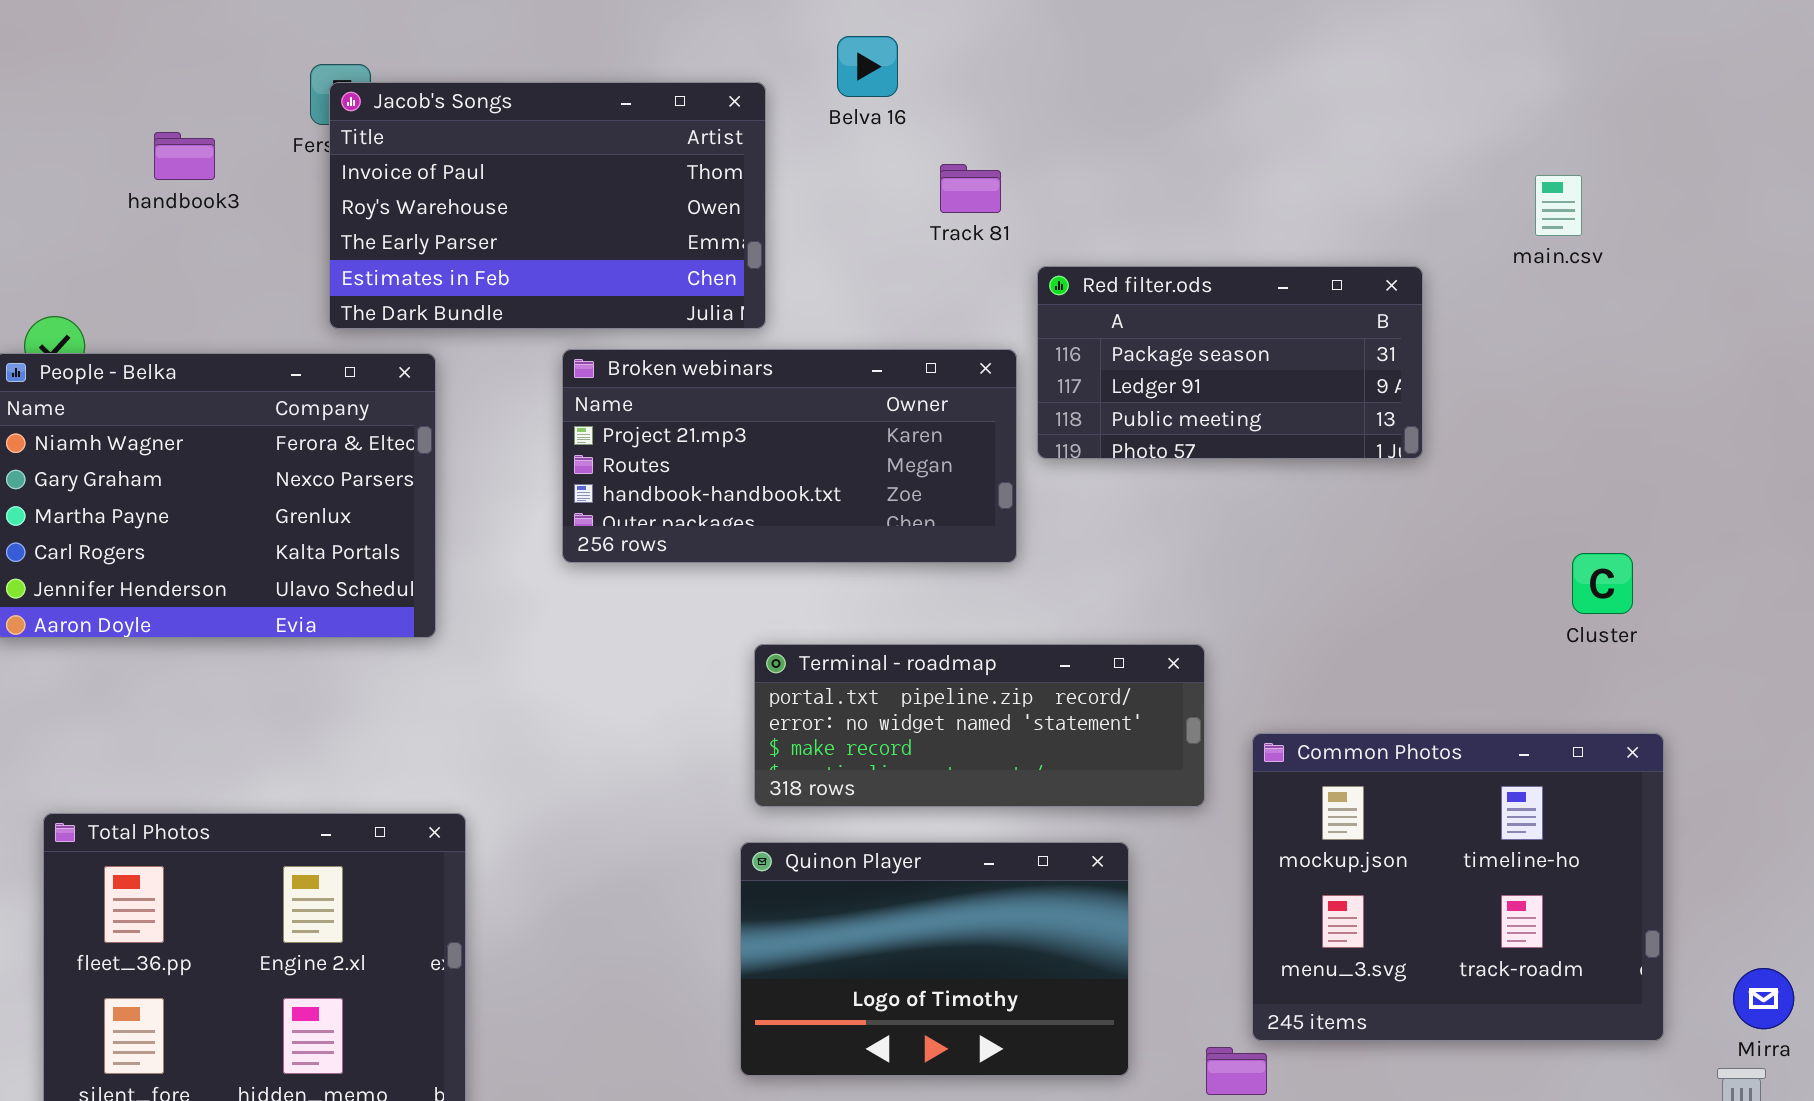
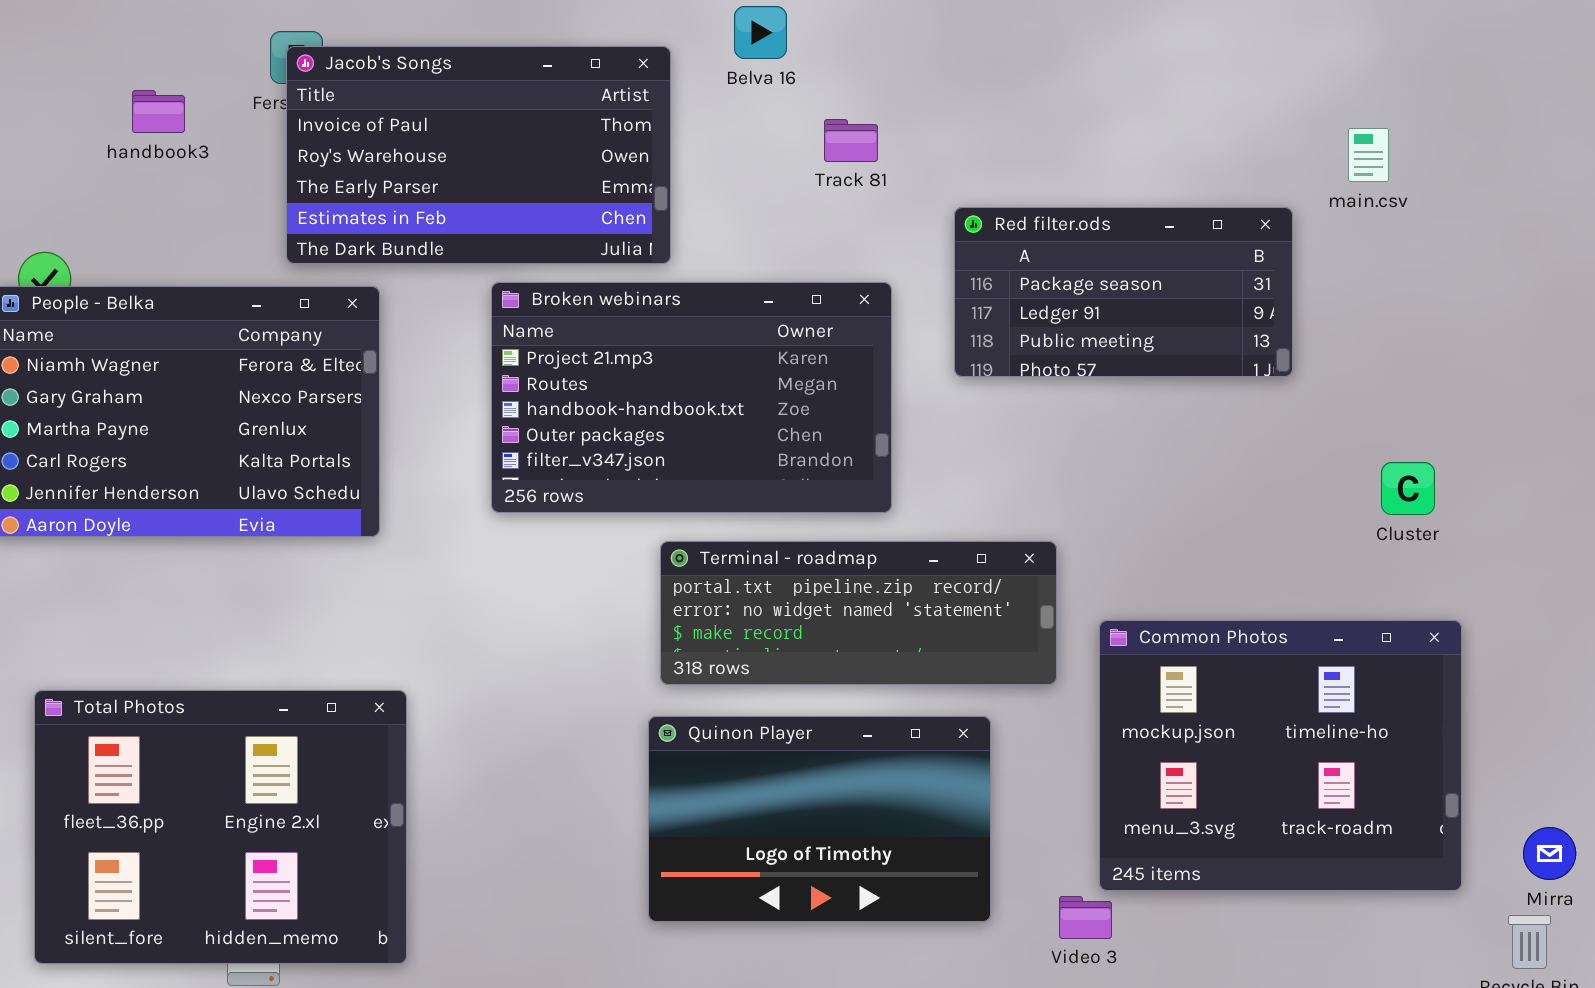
Red filter.ods: [1037,266,1423,459] -> [954,207,1293,377], moved
Broken webinars: [562,349,1017,563] -> [491,282,892,513], resized

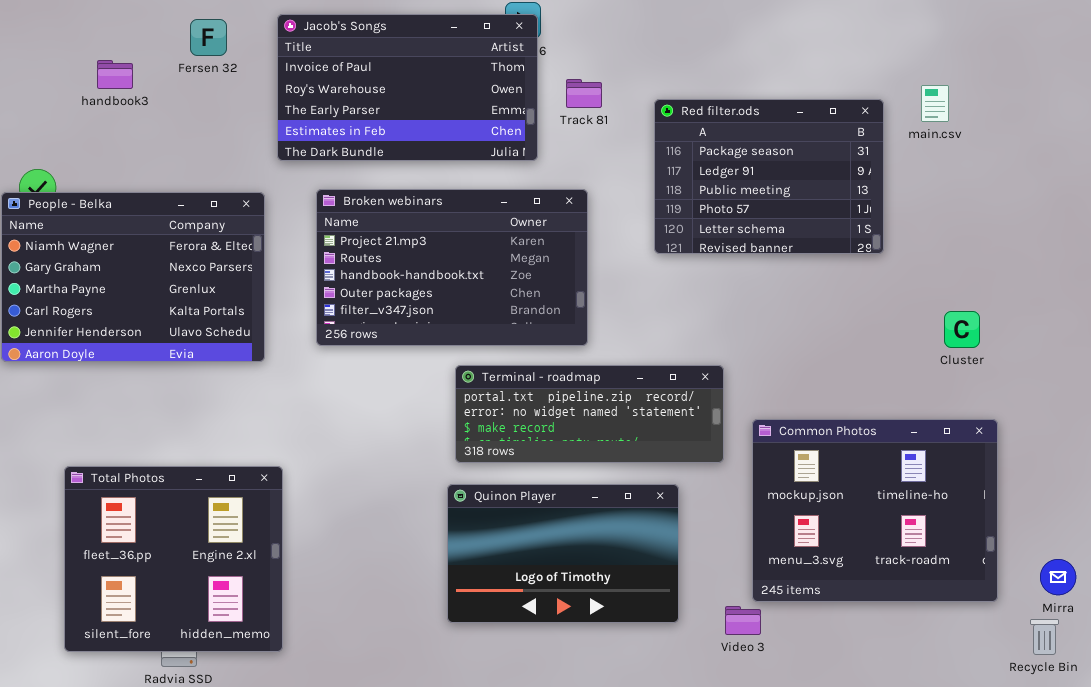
Jacob's Songs: [286,46,671,264] -> [277,14,538,161], moved
Red filter.ods: [954,207,1293,377] -> [654,99,884,254], resized
Broken webinars: [491,282,892,513] -> [316,189,588,346], moved
Total Photos: [34,690,407,964] -> [64,466,283,652], resized

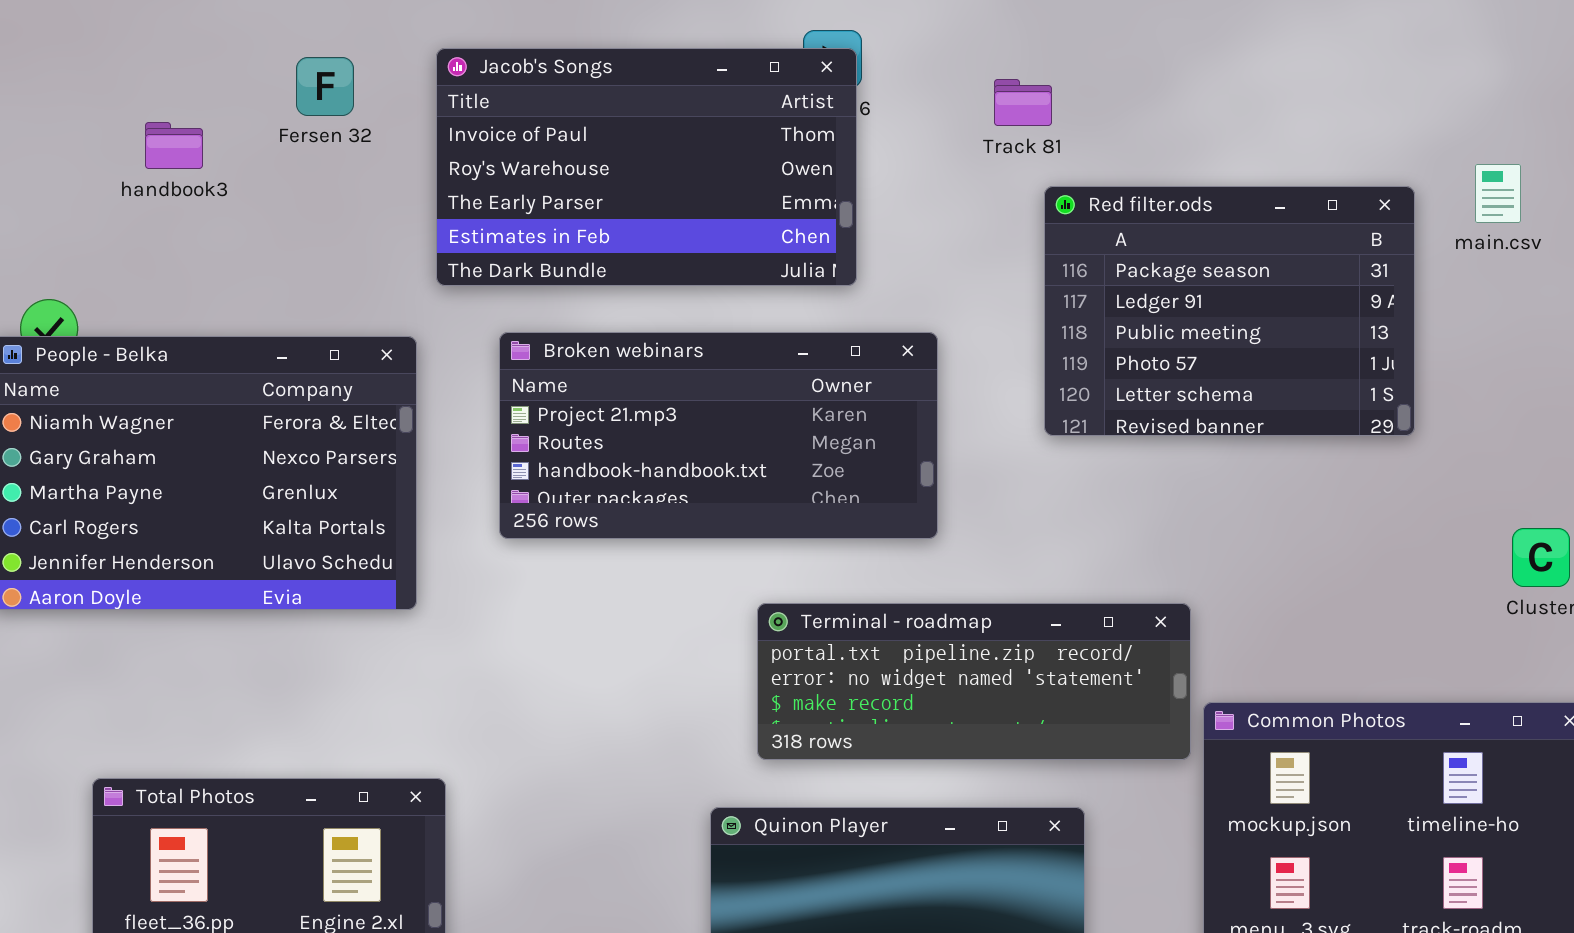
Track 81: [566,79,602,108] -> [994,79,1052,126], moved
Broken webinars: [316,189,588,346] -> [499,332,938,539], resized
Terminal - roadmap: [455,365,724,463] -> [757,603,1191,760], moved

